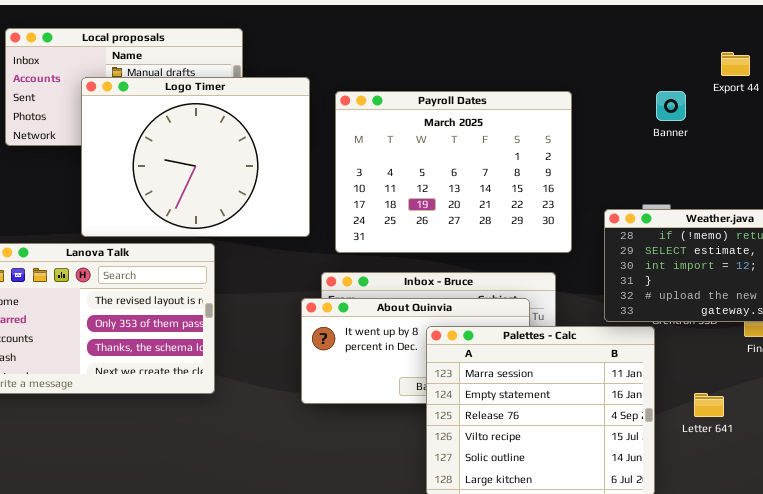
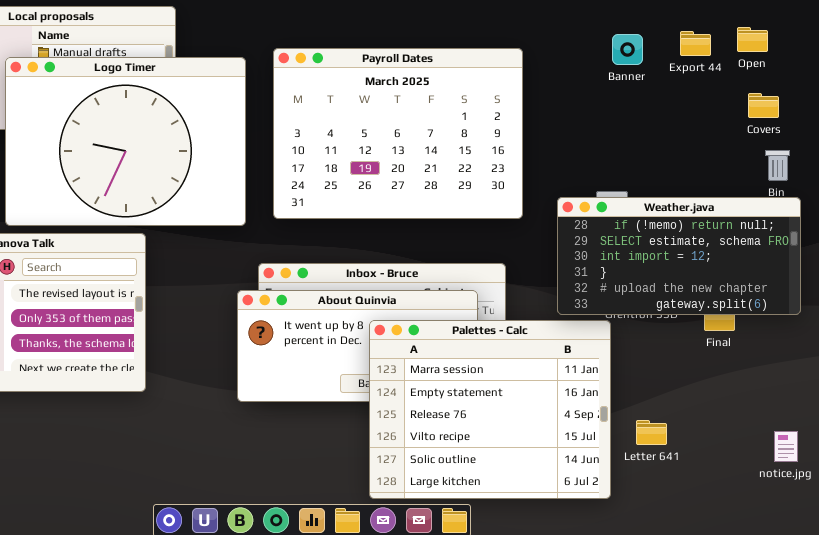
Payroll Dates: [335,91,572,253] -> [273,48,523,219], moved
Banner: [656,91,686,121] -> [612,34,643,65], moved
Letter 641: [694,393,724,417] -> [636,420,667,445], moved

